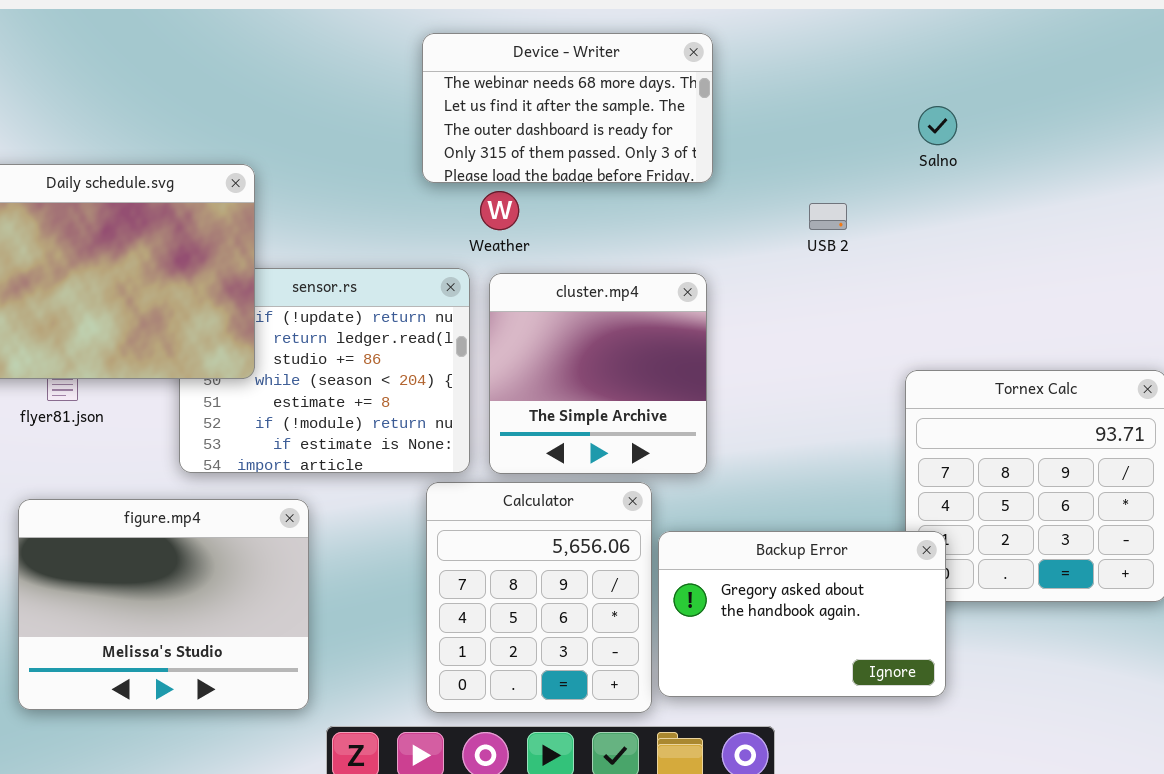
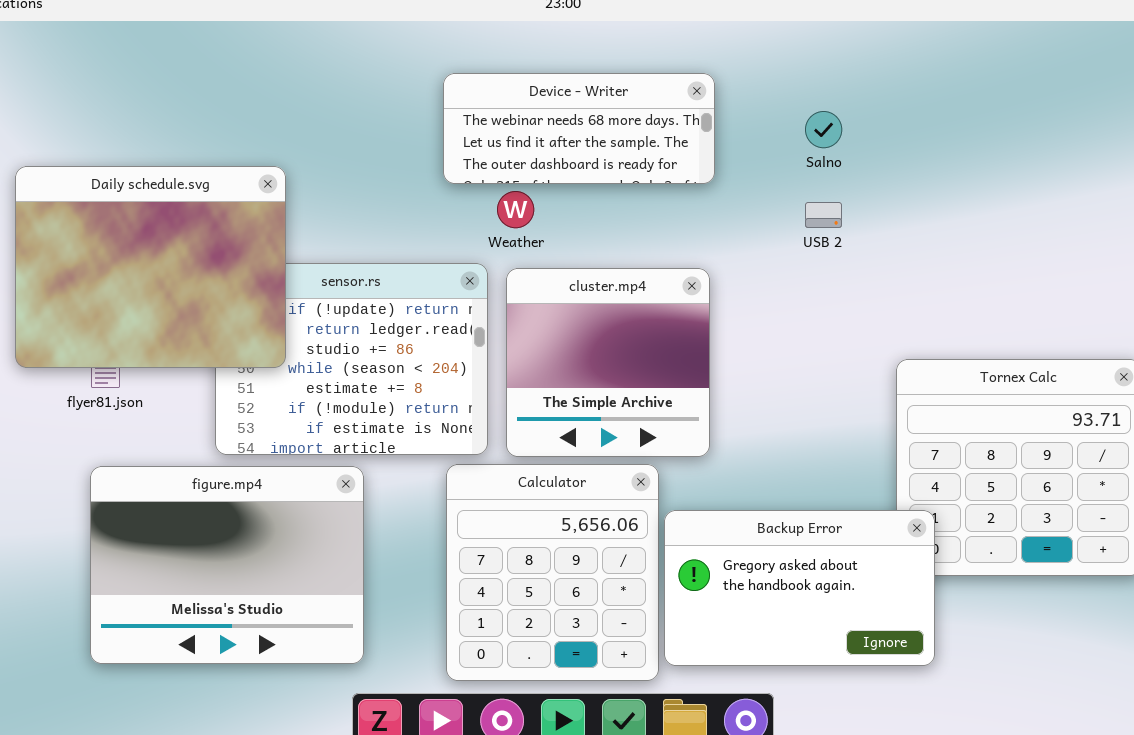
Device - Writer: [422,33,713,183] -> [443,73,715,184], resized
Salno: [918,106,957,145] -> [805,111,842,148], moved
figure.mp4: [18,499,309,710] -> [90,466,364,664], moved

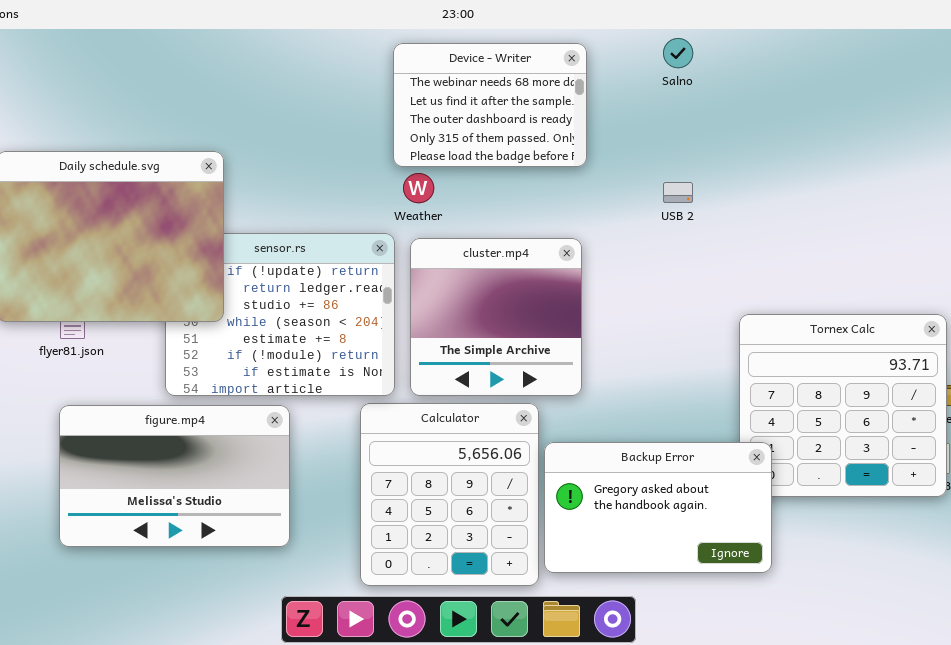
Device - Writer: [443,73,715,184] -> [393,43,587,167], resized
Salno: [805,111,842,148] -> [663,38,693,68], moved
figure.mp4: [90,466,364,664] -> [59,405,290,547], resized

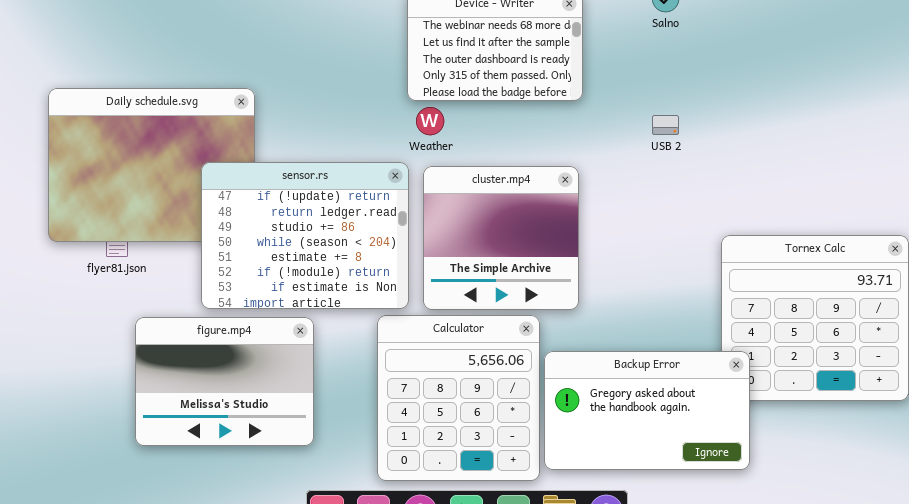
sensor.rs: [165,233,395,396] -> [201,162,409,309], raised
figure.mp4: [59,405,290,547] -> [135,317,314,446], resized

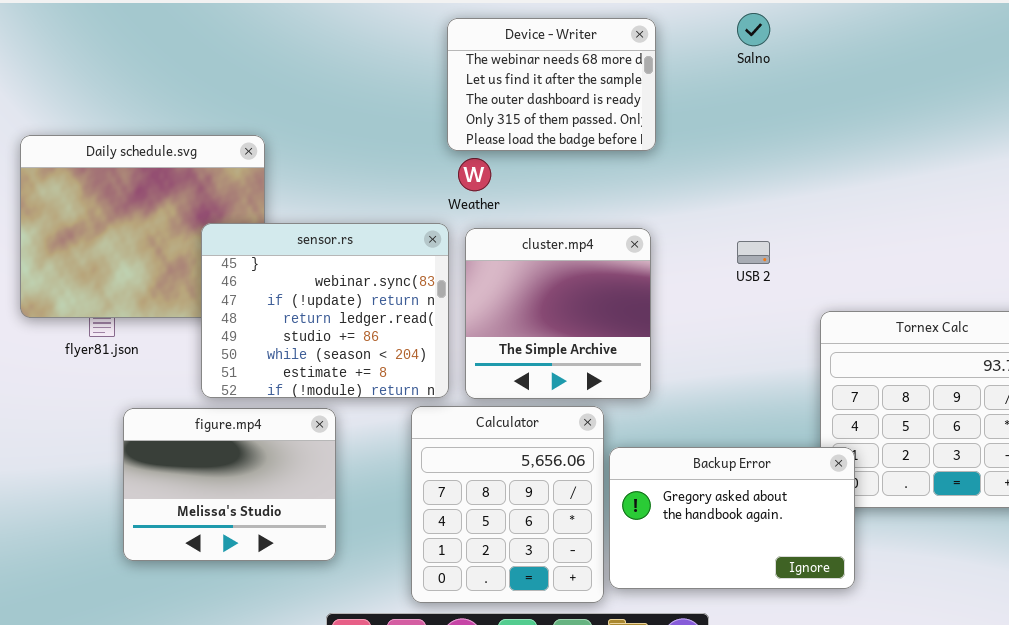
USB 2: [652,115,679,135] -> [737,241,770,264], moved
sensor.rs: [201,162,409,309] -> [201,223,449,398], scrolled up 2 rows

